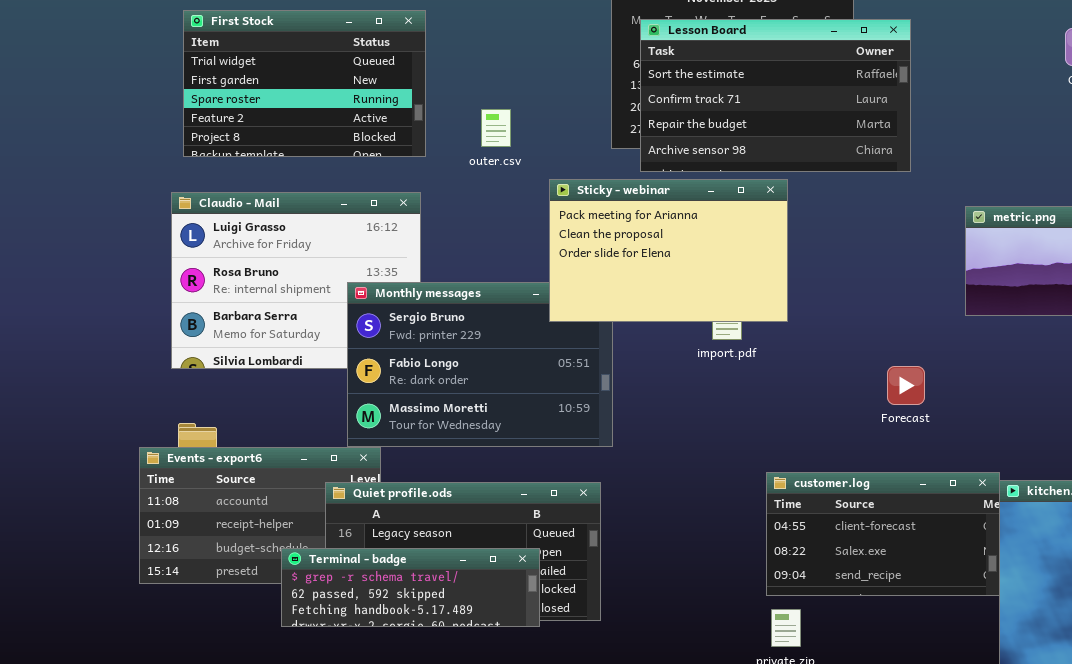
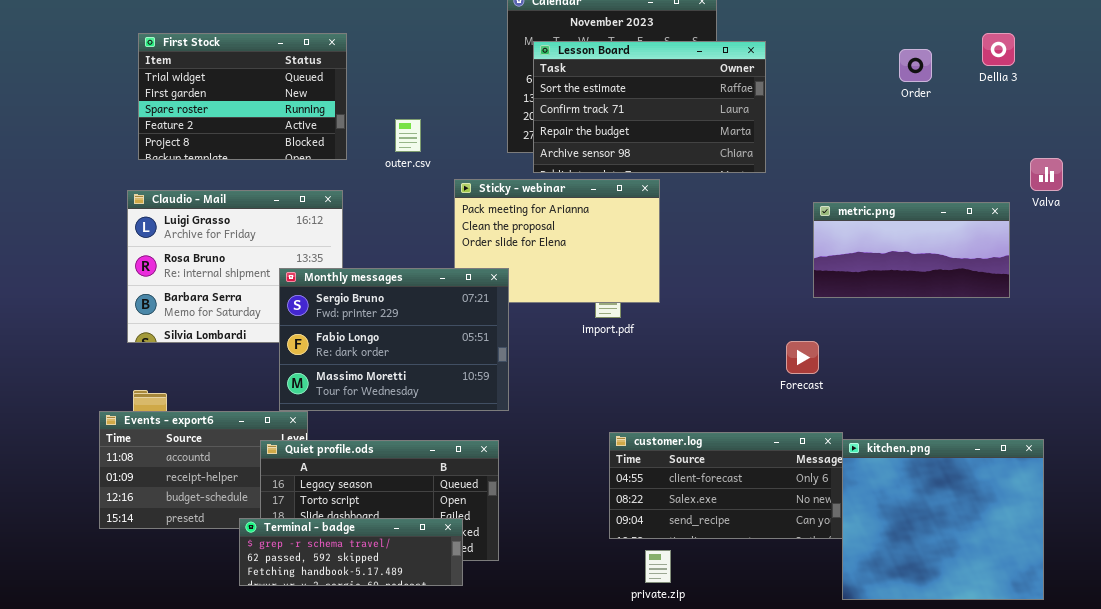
Monthly messages: [347,282,613,447] -> [279,268,509,411], raised
Forecast: [887,366,925,405] -> [786,341,819,374], moved
customer.log: [766,472,1000,596] -> [609,432,843,539], resized
Terminal - badge: [281,548,540,627] -> [239,518,463,586], moved

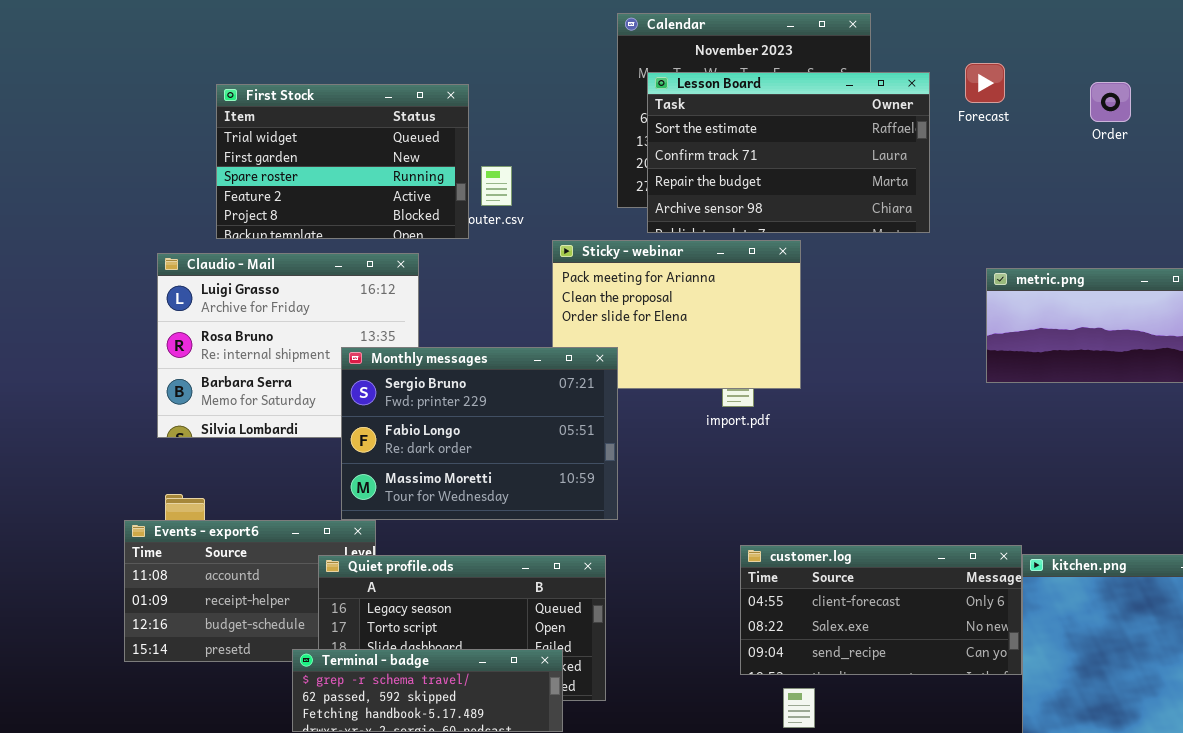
First Stock: [138,33,347,160] -> [216,84,469,239], moved
Forecast: [786,341,819,374] -> [965,63,1005,103], moved

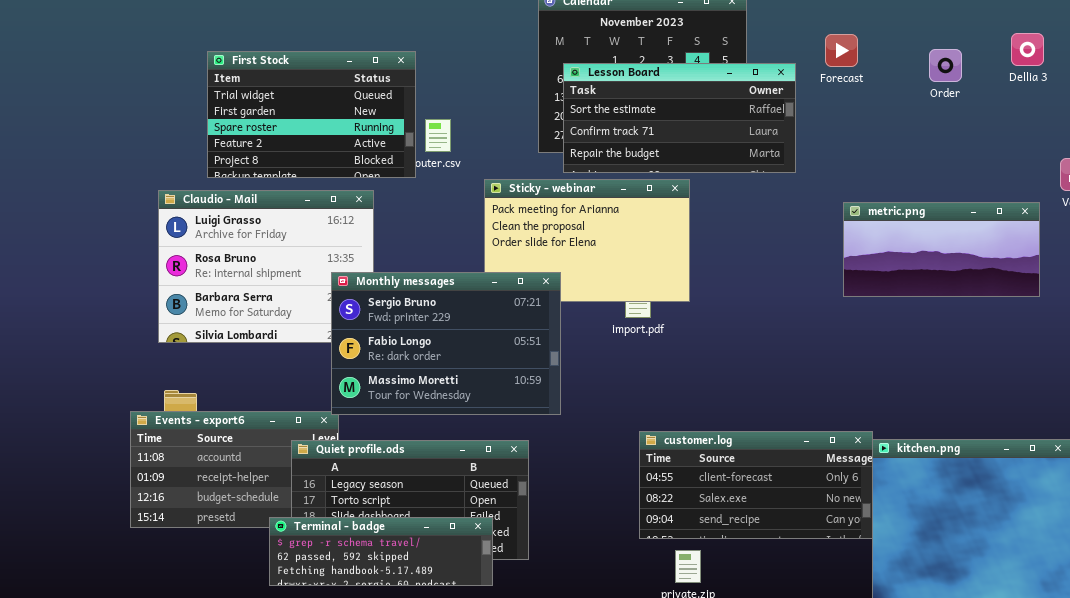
Lesson Board: [647,72,930,233] -> [563,63,796,173], resized
Monthly messages: [341,347,618,520] -> [331,272,561,415], moved

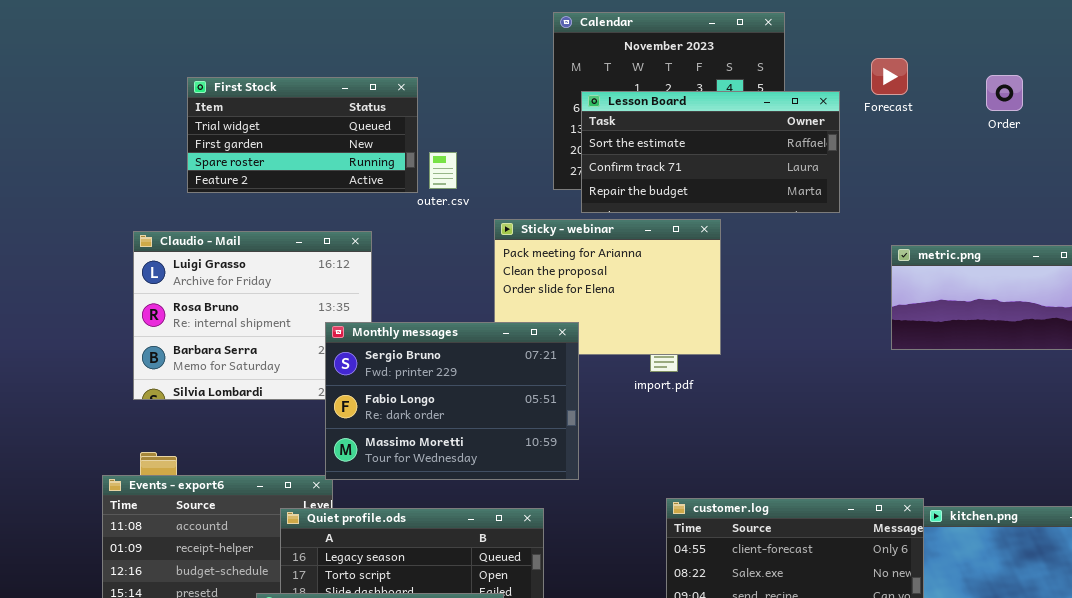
First Stock: [207,51,416,178] -> [187,77,418,193], resized

